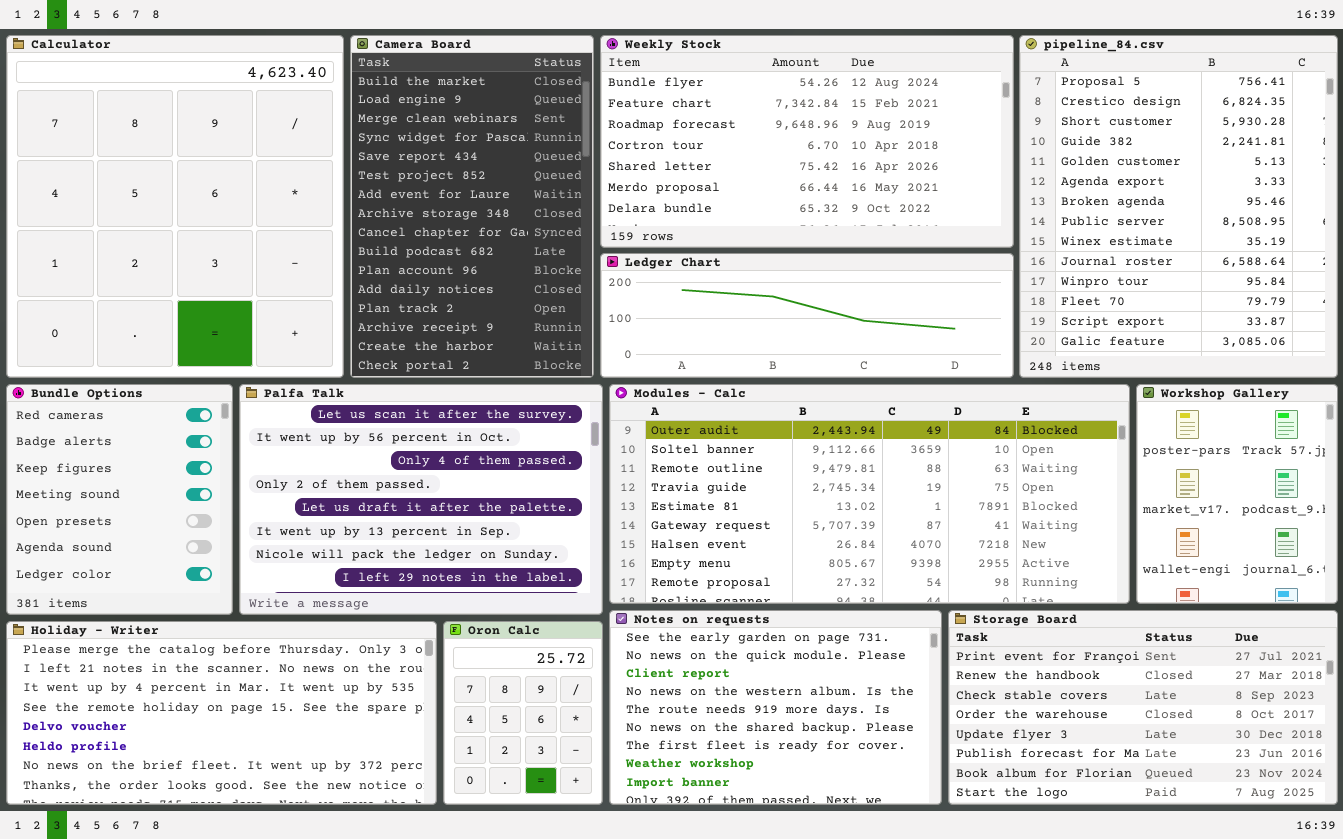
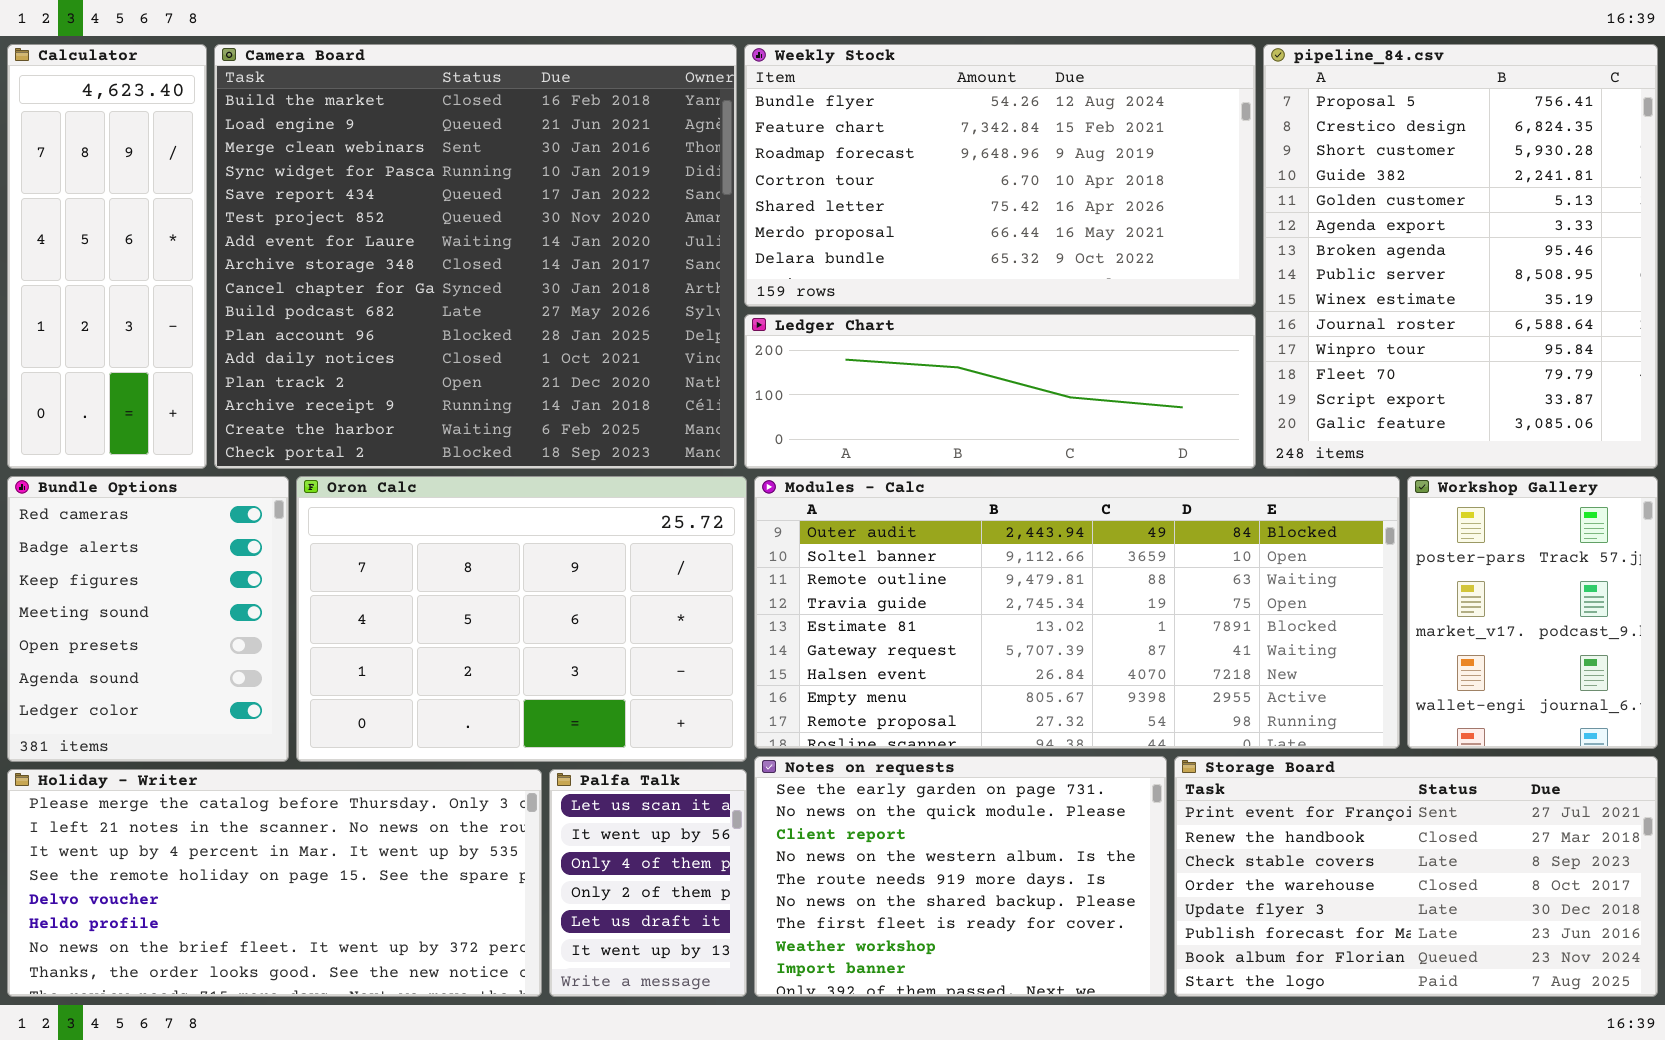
Calculator: [6,35,344,378] -> [7,44,207,469], resized
Camera Board: [350,35,594,378] -> [214,44,737,469], resized
Palfa Talk: [239,384,603,615] -> [549,769,747,997], moved, resized
Oron Calc: [443,621,603,805] -> [296,476,747,762], moved, resized

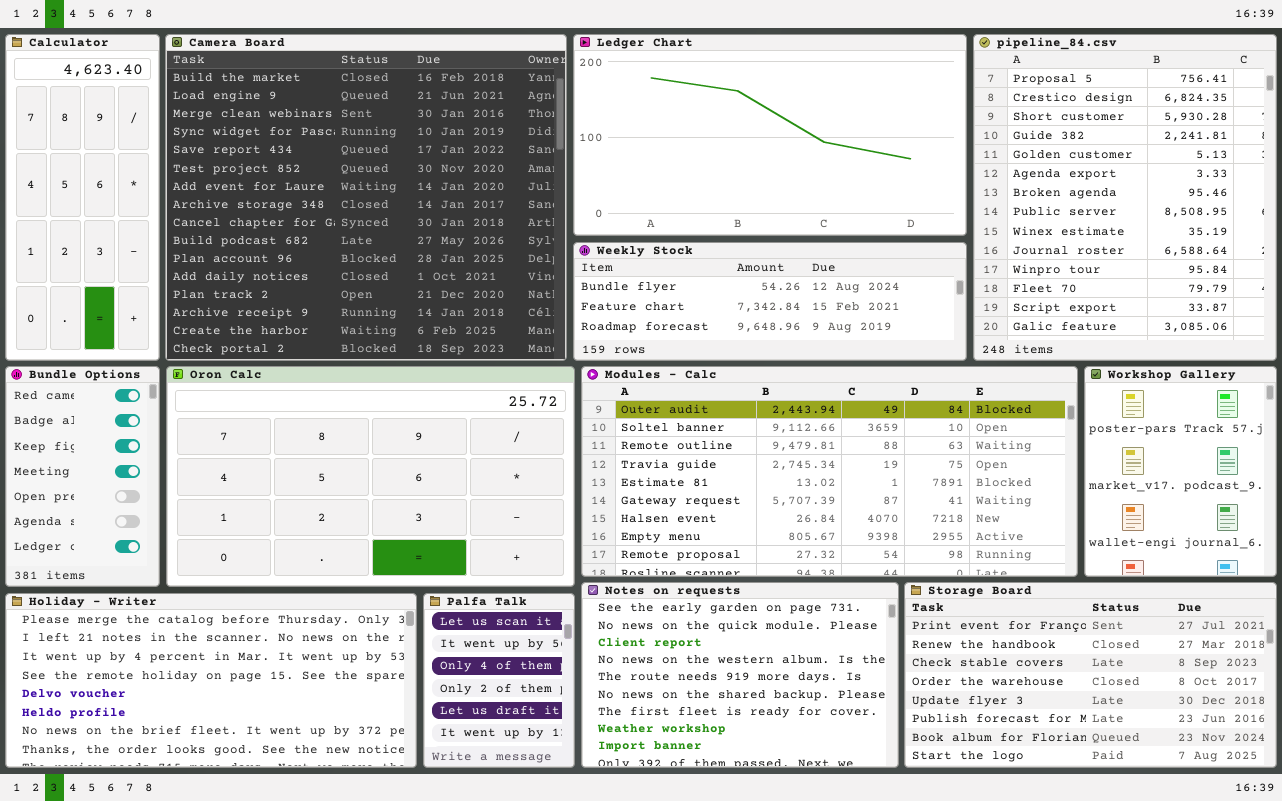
Weekly Stock: [744,44,1256,307] -> [573,242,967,361], moved, resized
Ledger Chart: [744,314,1256,469] -> [573,34,967,236], moved, resized
Bundle Options: [7,476,289,762] -> [5,366,160,587], resized
Oron Calc: [296,476,747,762] -> [166,366,575,587], resized

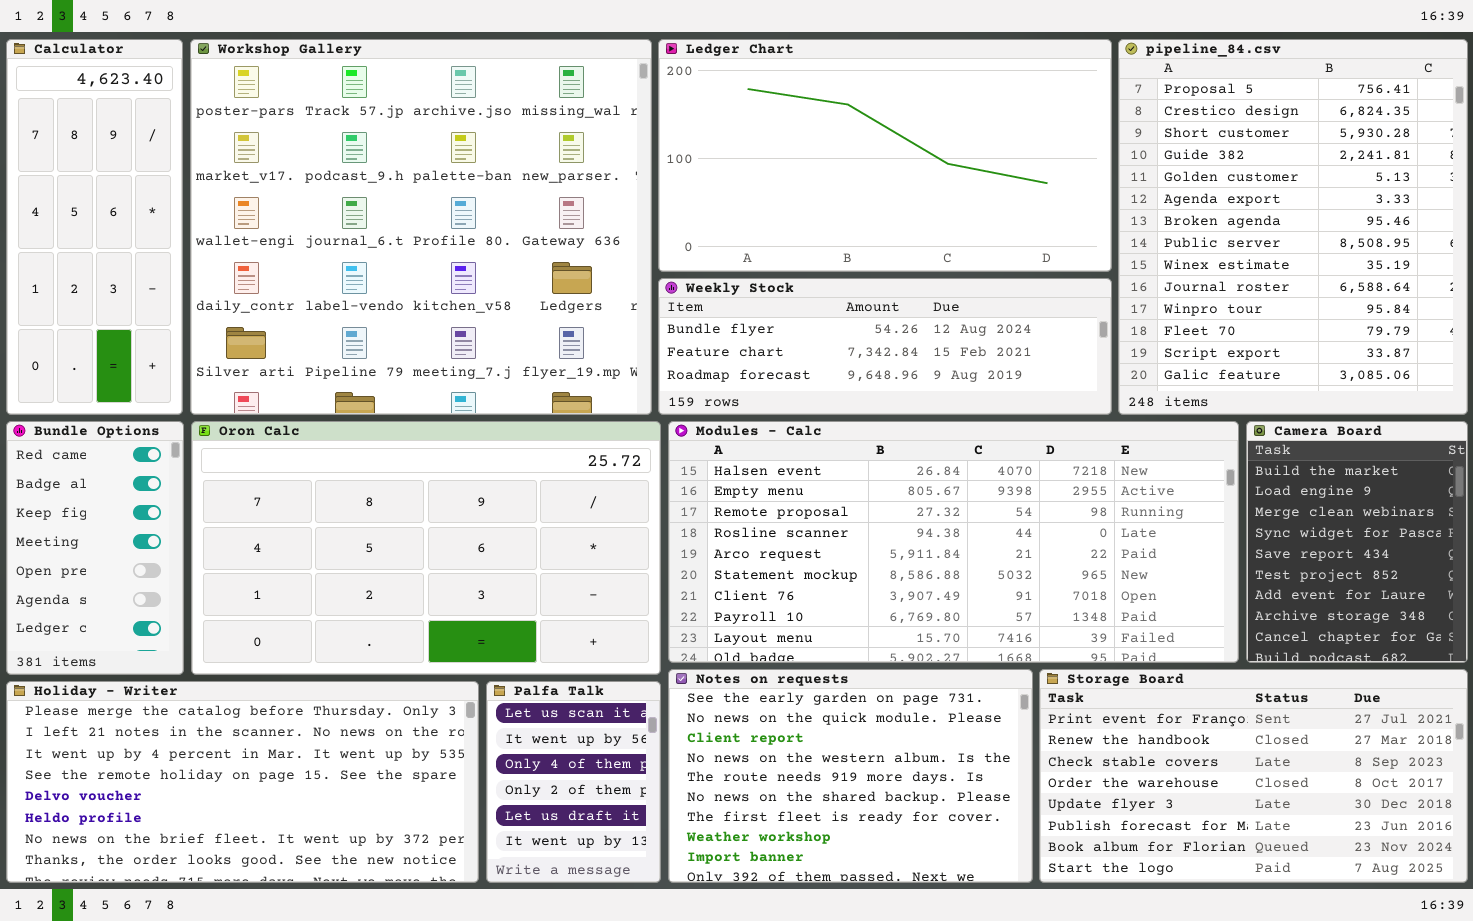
Camera Board: [165,34,567,361] -> [1246,421,1468,663], moved, resized
Modules - Calc: [581,366,1078,577] -> [668,421,1239,663], scrolled down 6 rows
Workshop Gallery: [1084,366,1277,577] -> [190,39,652,415], moved, resized

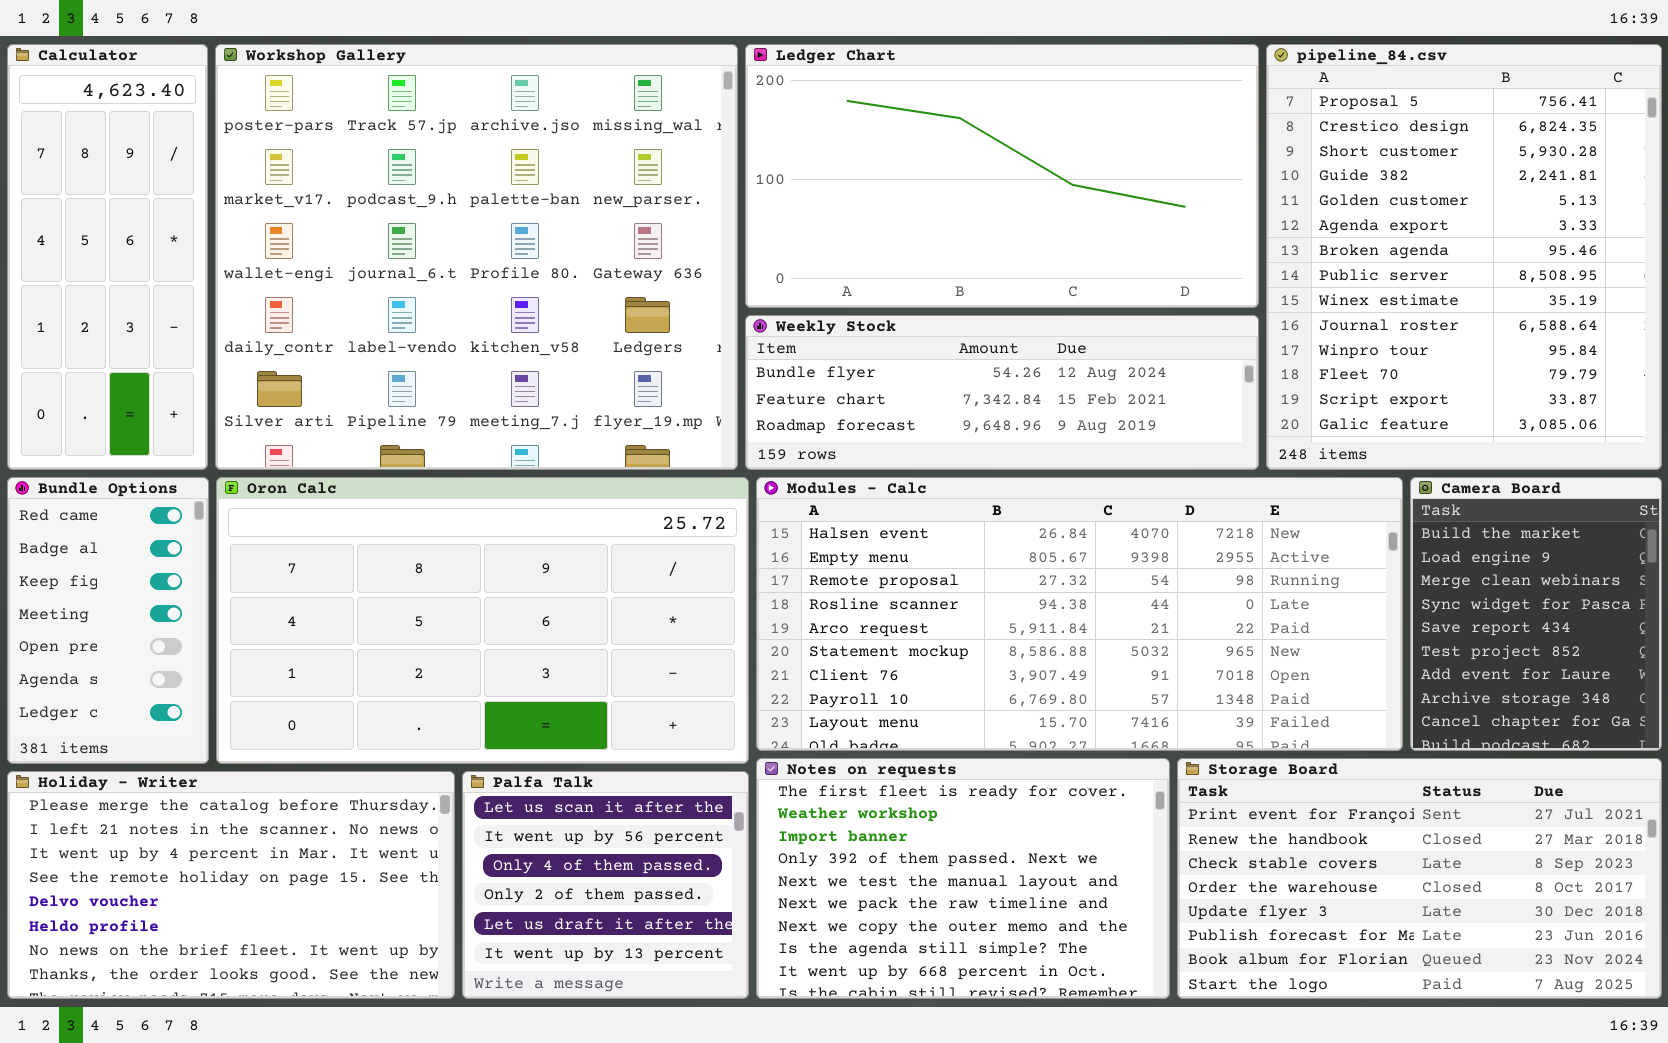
Notes on requests: [668,669,1033,883] -> [756,758,1170,999], scrolled down 6 rows
Holiday - Writer: [6,681,479,883] -> [7,771,455,999], resized
Palfa Talk: [486,681,661,883] -> [462,771,749,999], resized

